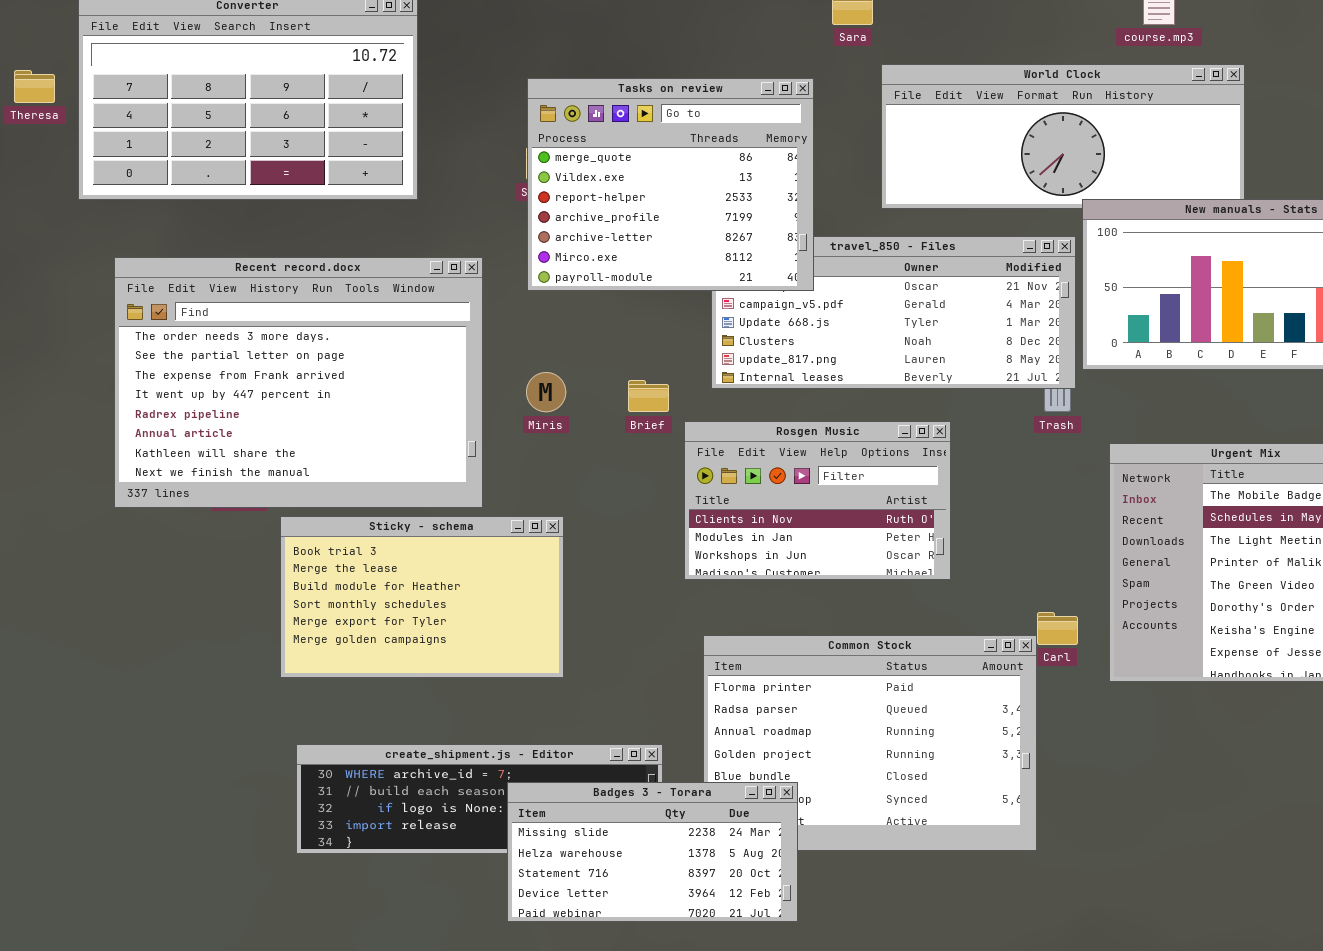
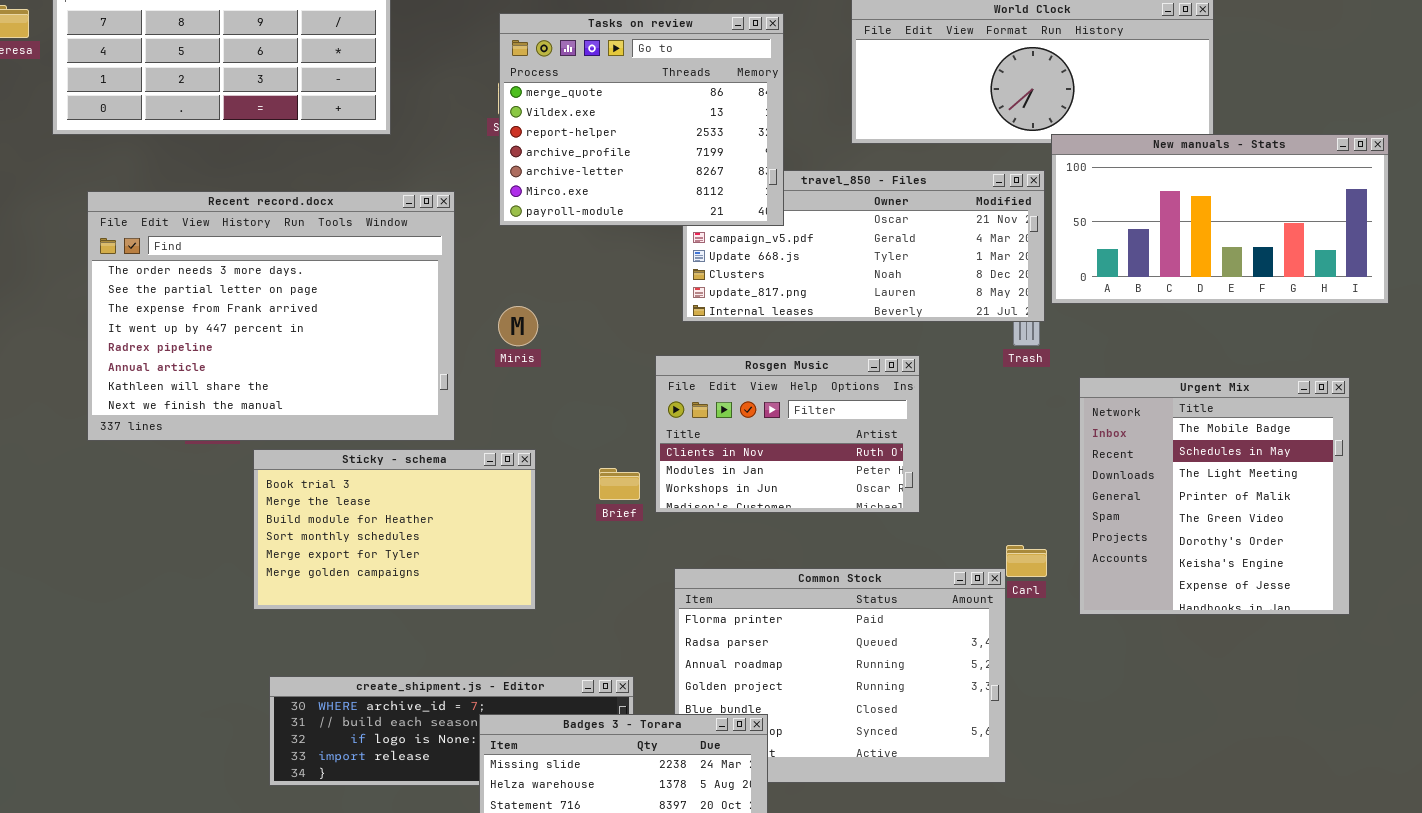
Brief: [628,380,669,412] -> [599,468,640,500], moved

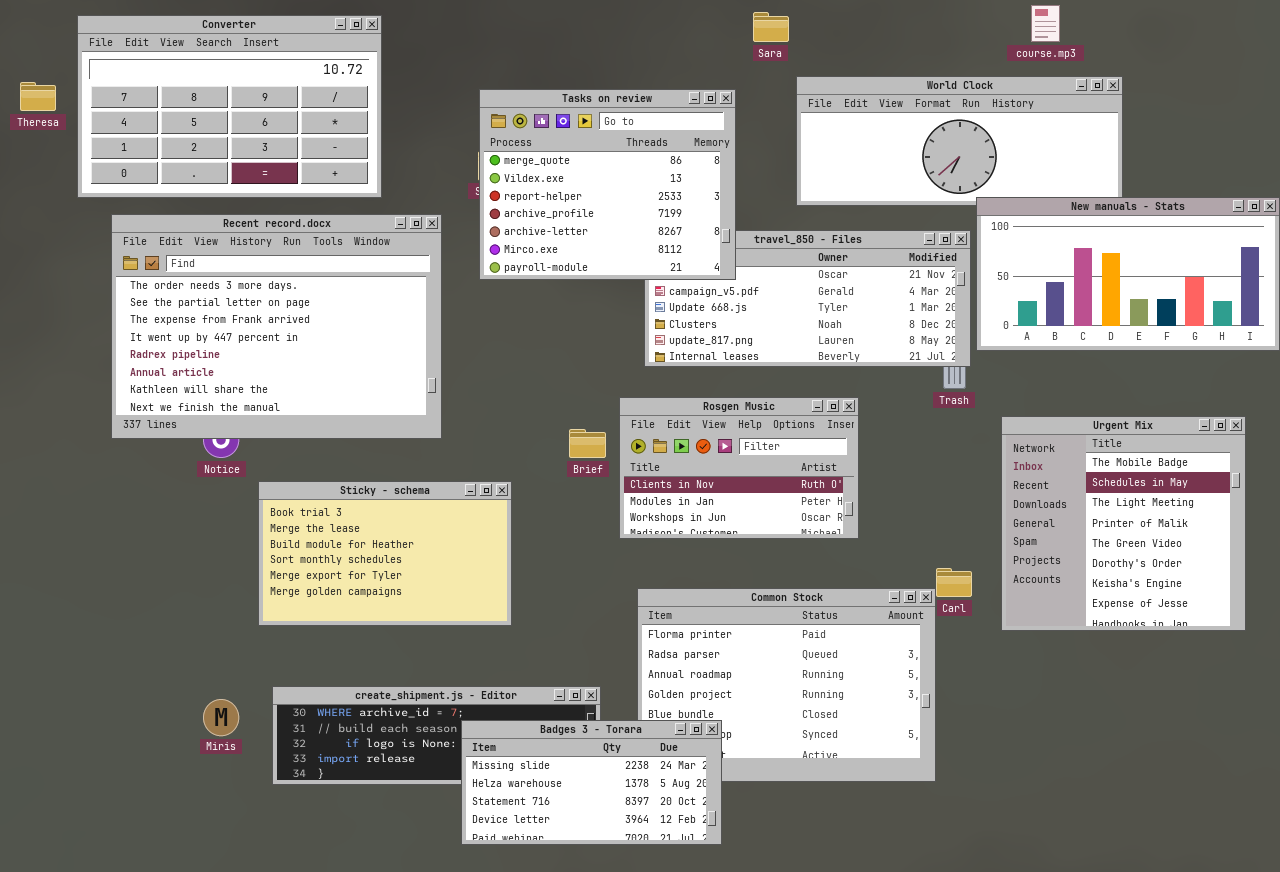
Recent record.docx: [87,191,455,441] -> [111,214,442,439], moved
Miris: [498,306,538,346] -> [203,699,239,736], moved
Brief: [599,468,640,500] -> [569,429,606,458], moved

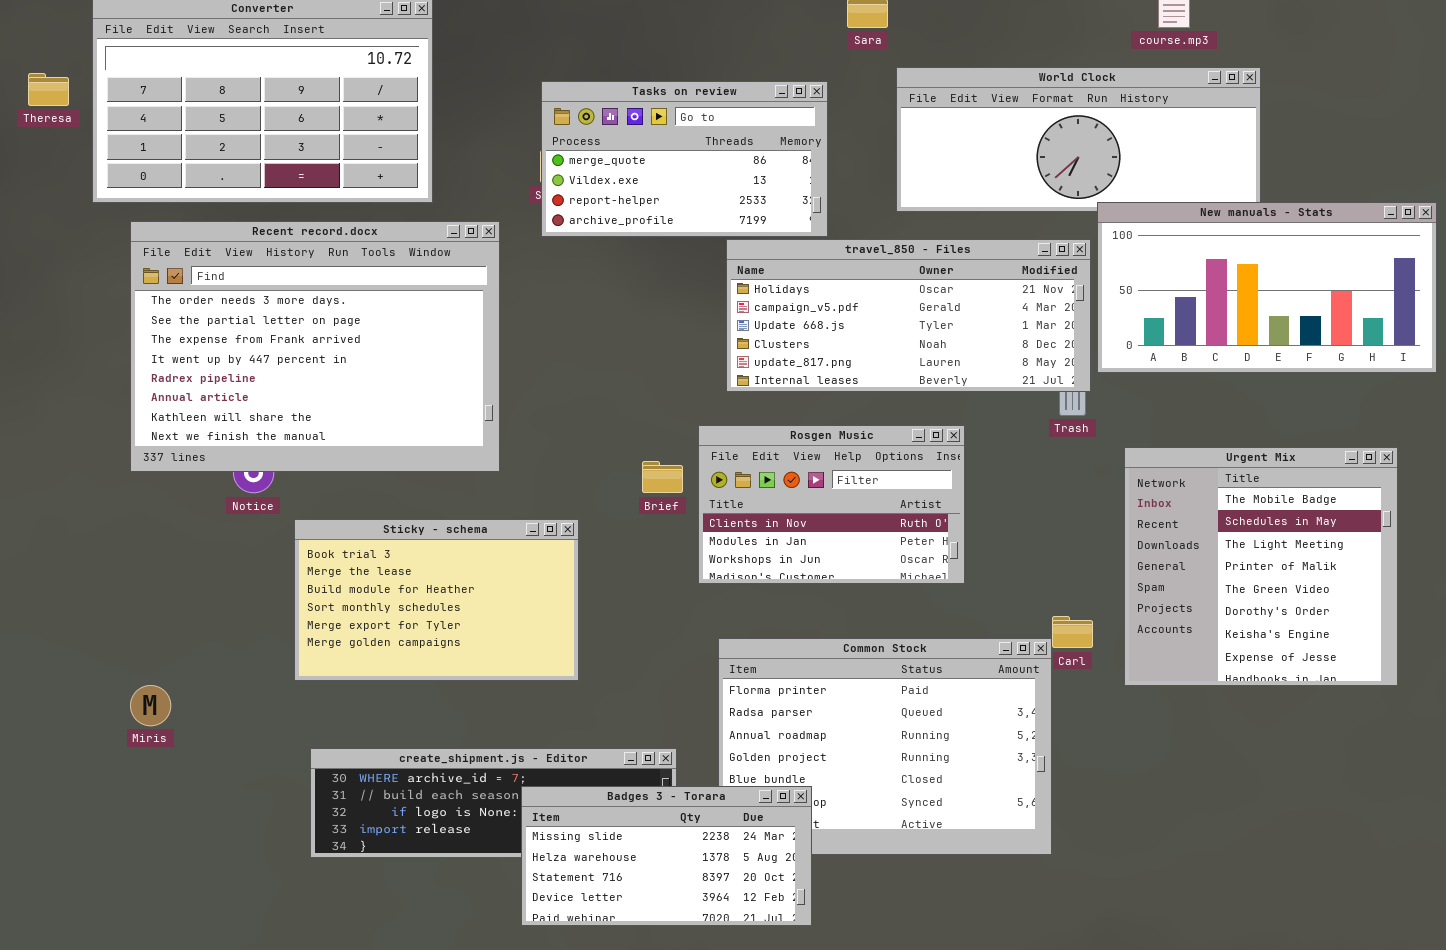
Tasks on review: [479,89,736,280] -> [541,81,828,237], resized
Miris: [203,699,239,736] -> [130,685,171,726], moved

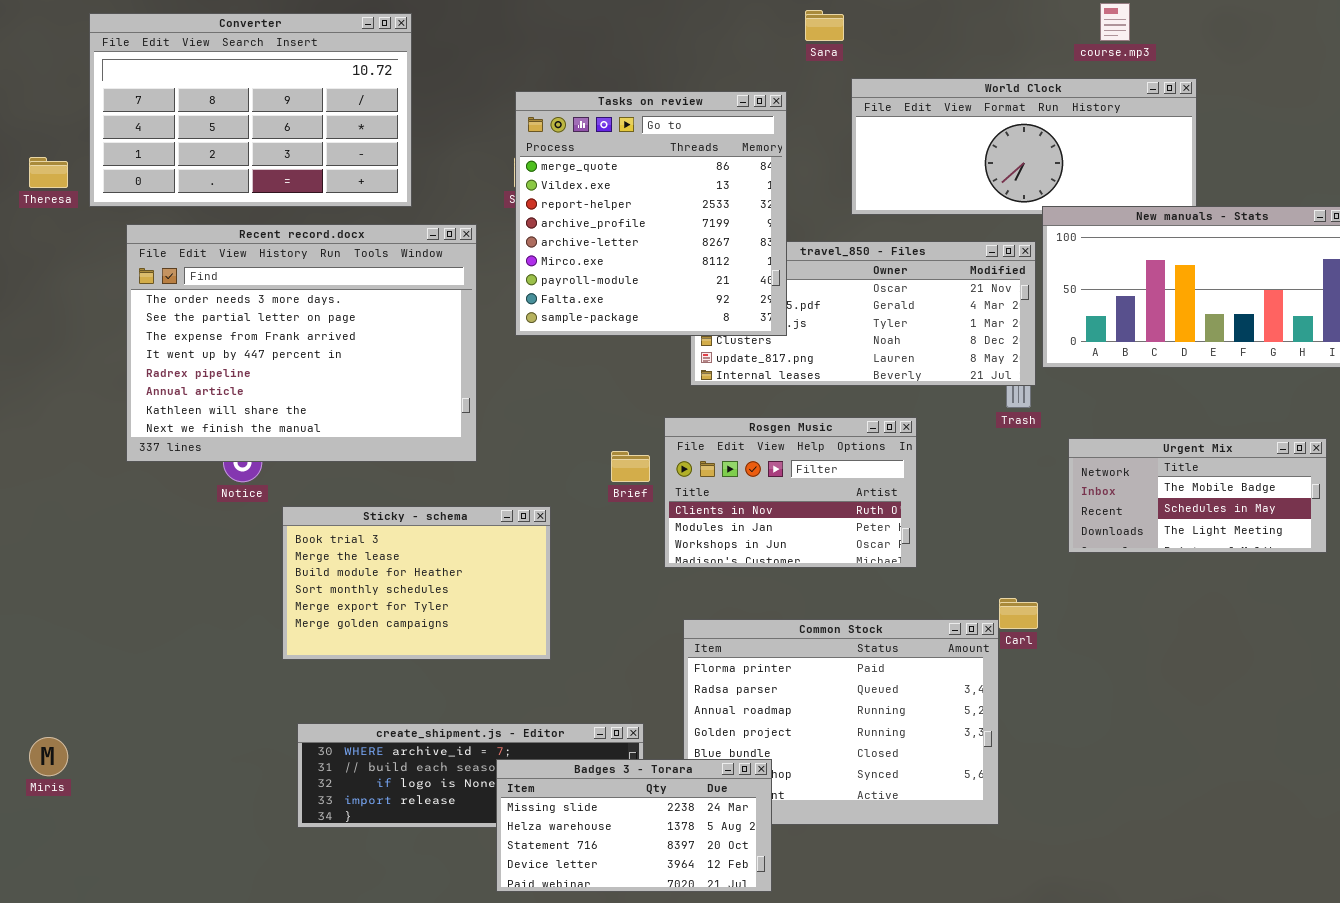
Theresa: [28,73,69,106] -> [29,157,68,188], moved
Tasks on review: [541,81,828,237] -> [515,91,787,336], resized
Urgent Mix: [1124,447,1398,686] -> [1068,438,1327,553], resized
Miris: [130,685,171,726] -> [29,737,68,776], moved

